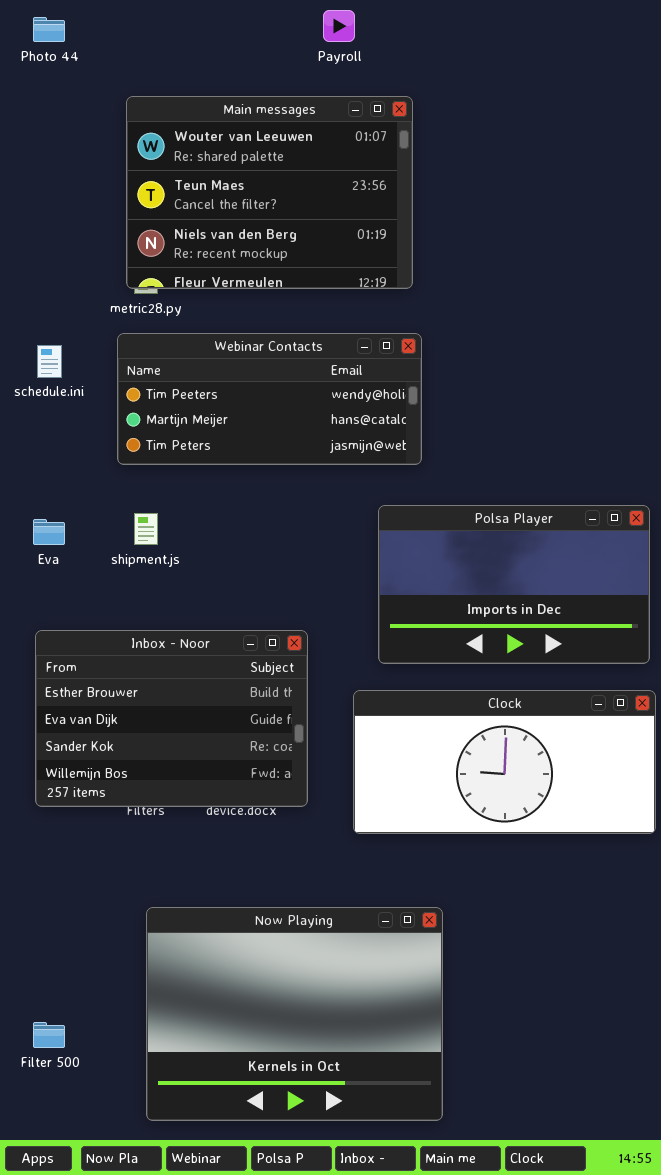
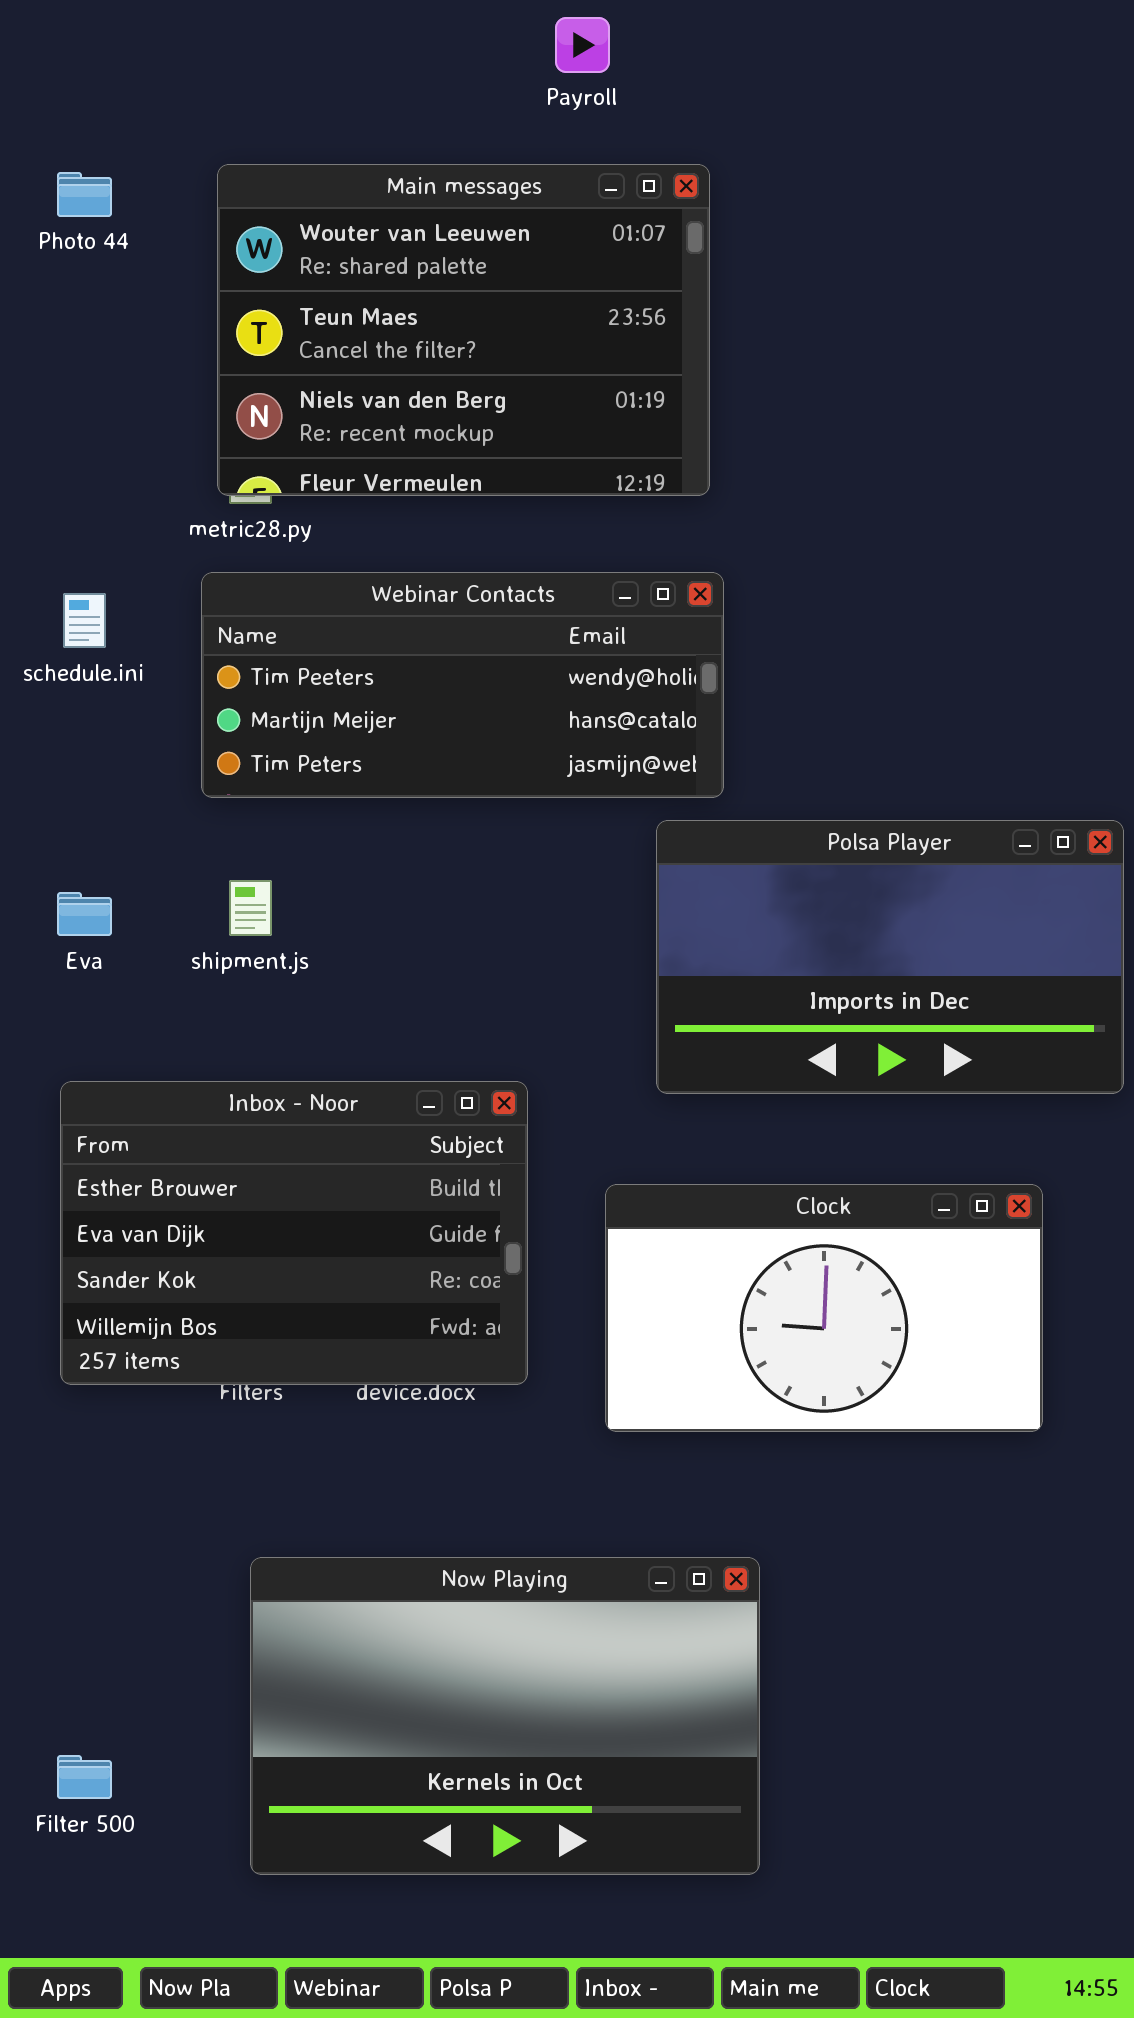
Photo 44: [33,17,65,42] -> [57,172,112,217], moved
Polsa Player: [378,505,650,664] -> [656,820,1124,1094], moved
Clock: [353,690,656,834] -> [605,1184,1043,1432], resized
Now Playing: [146,907,443,1121] -> [250,1557,760,1875], resized

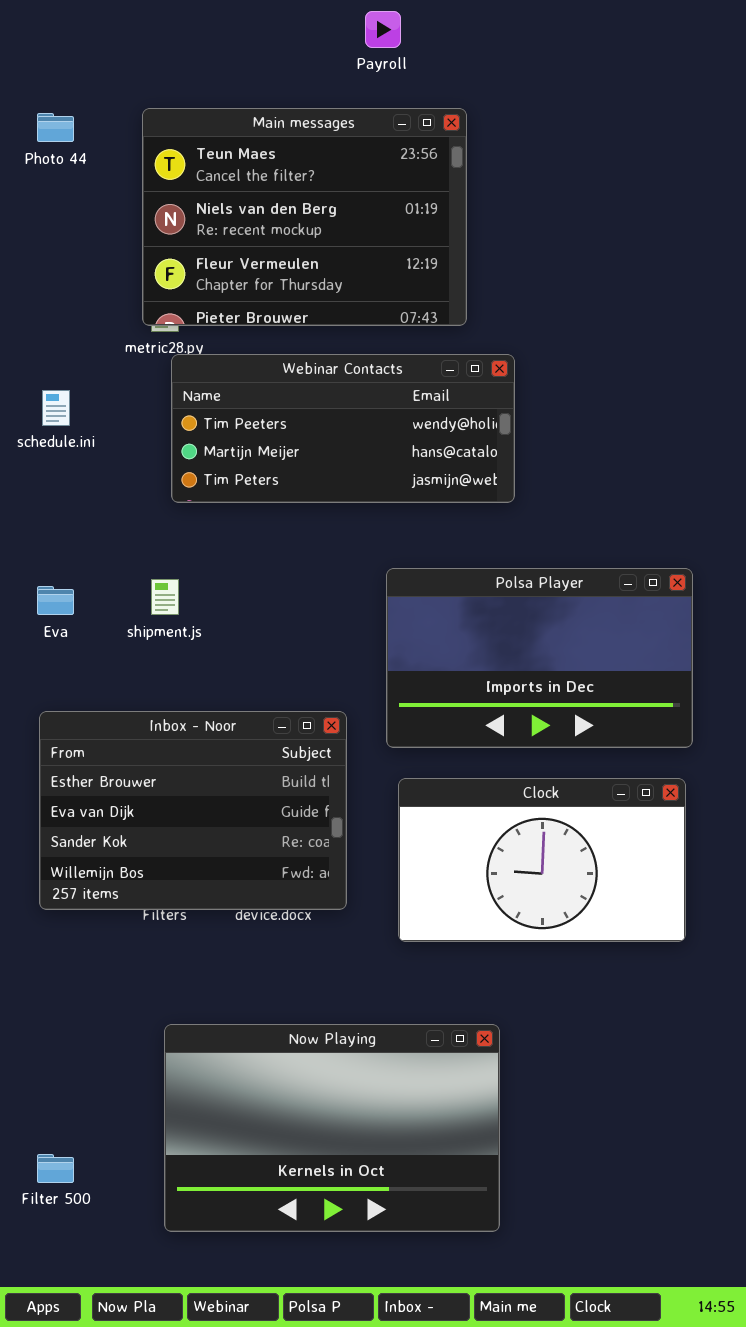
Main messages: [217,164,710,496] -> [142,108,467,326], scrolled down 1 row
Webinar Contacts: [201,572,724,798] -> [171,354,515,503], moved
Polsa Player: [656,820,1124,1094] -> [386,568,693,748], moved

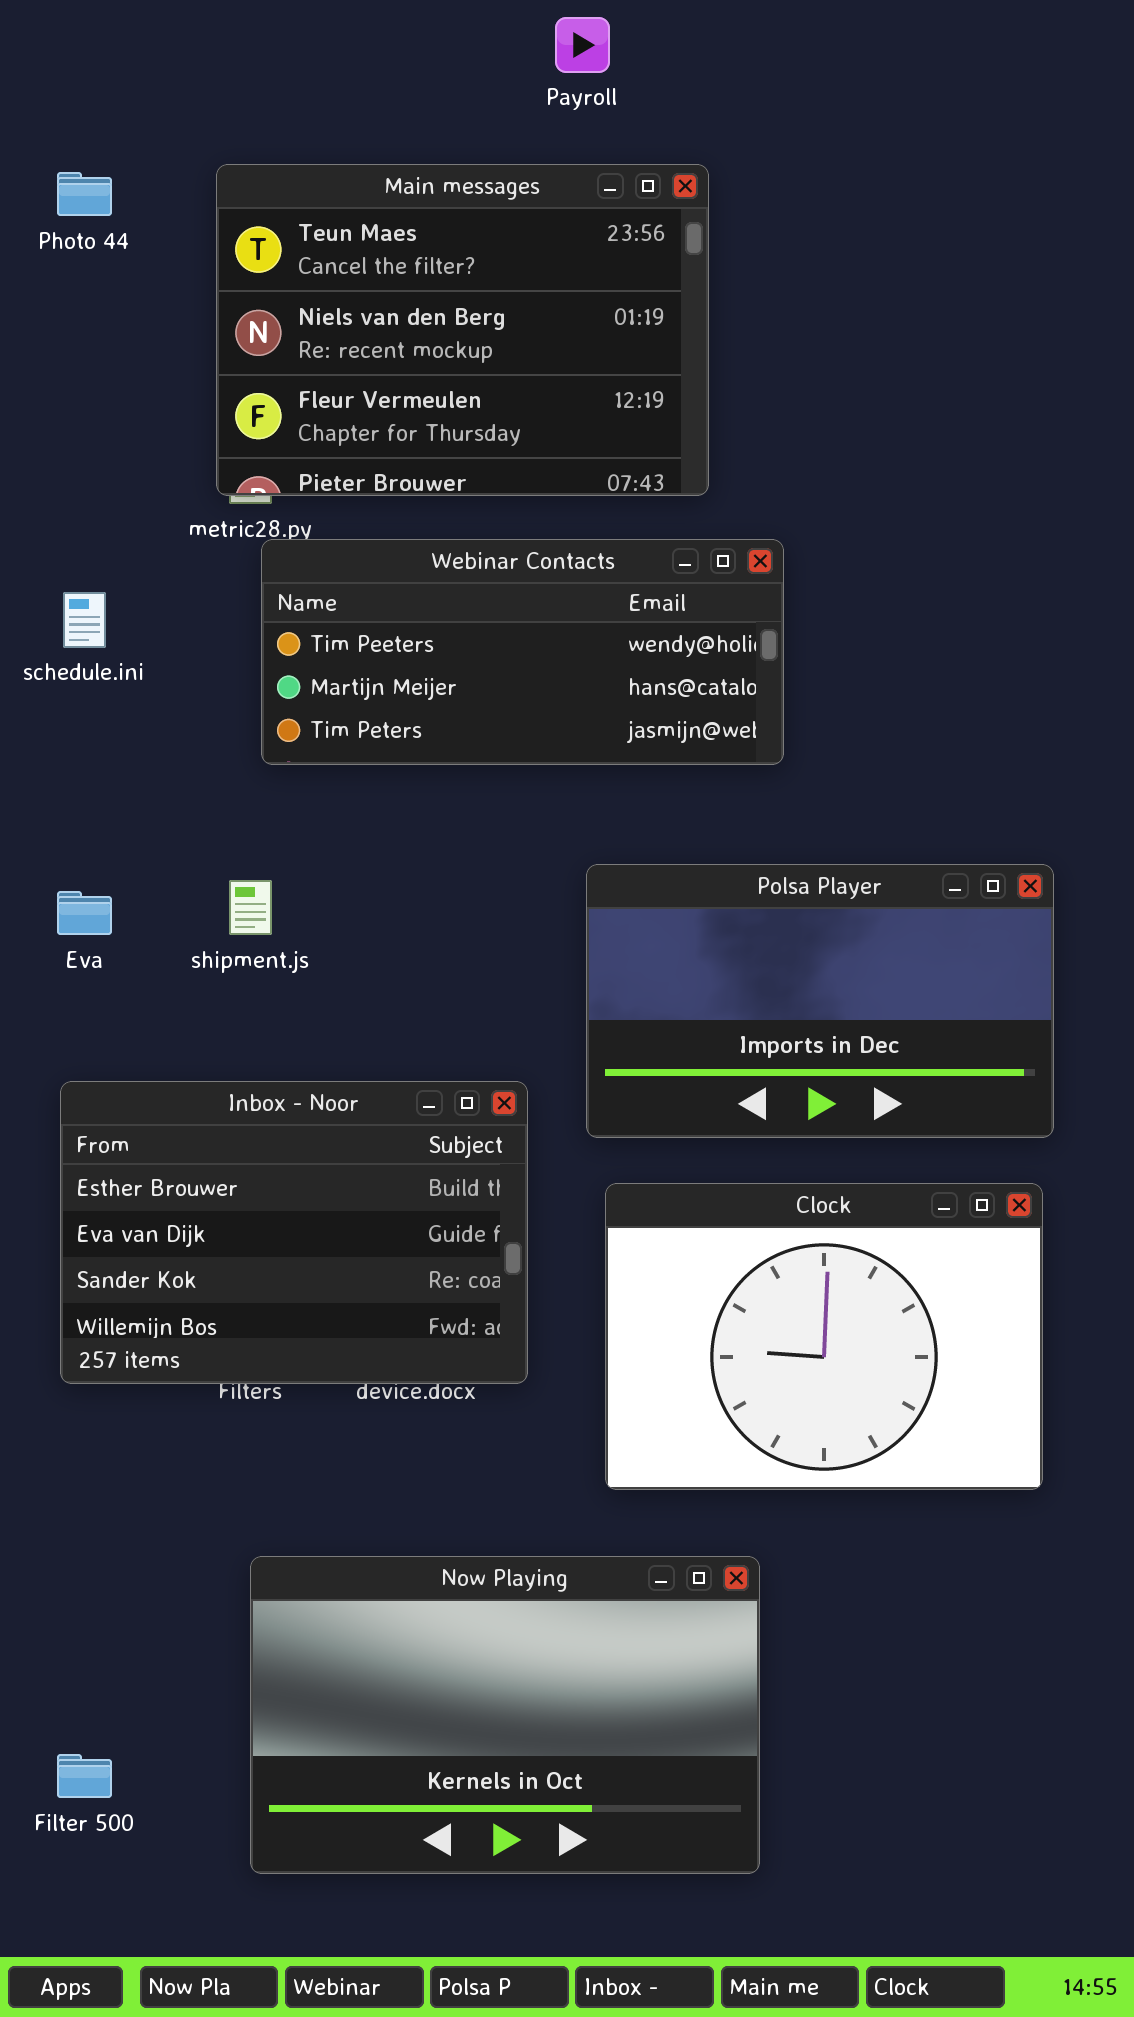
Clock: [398,778,686,942] -> [605,1183,1043,1490], resized

